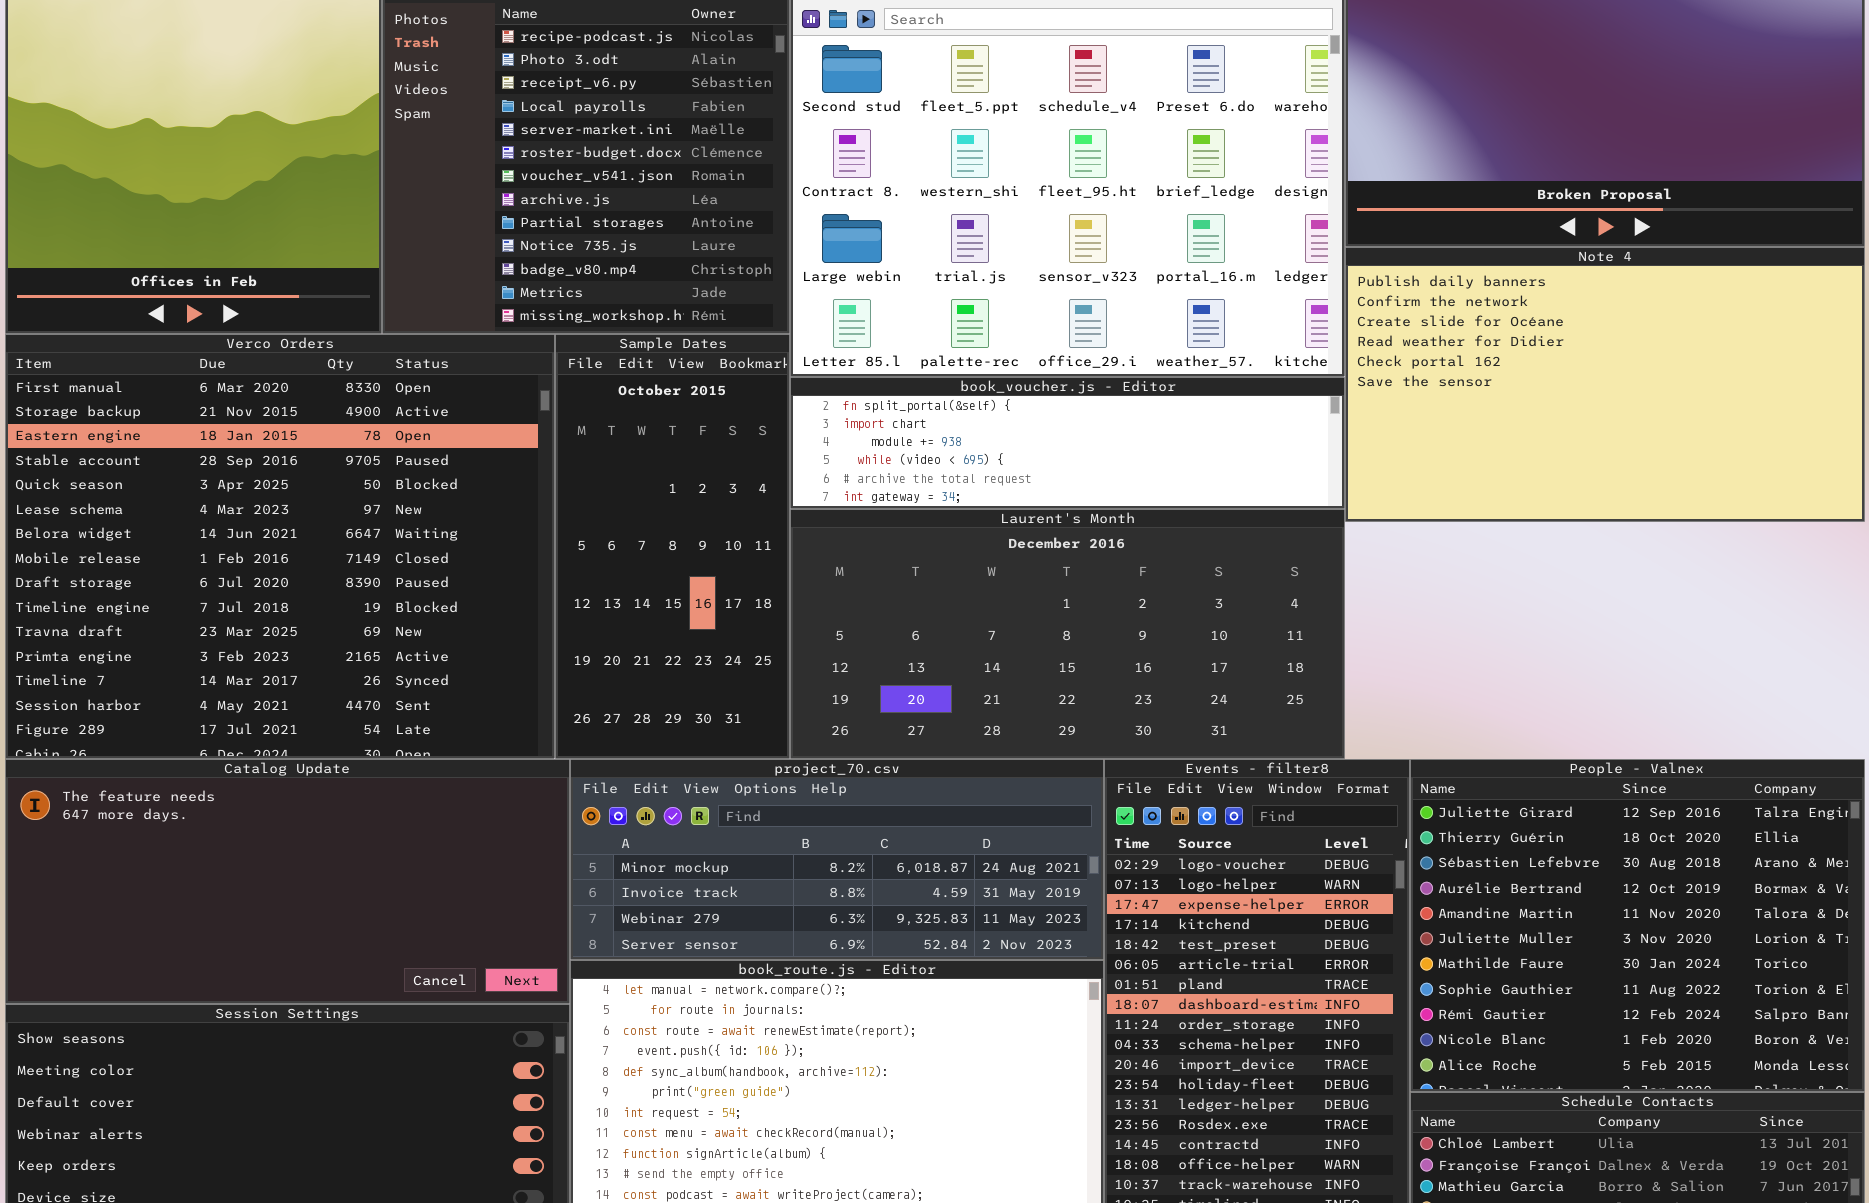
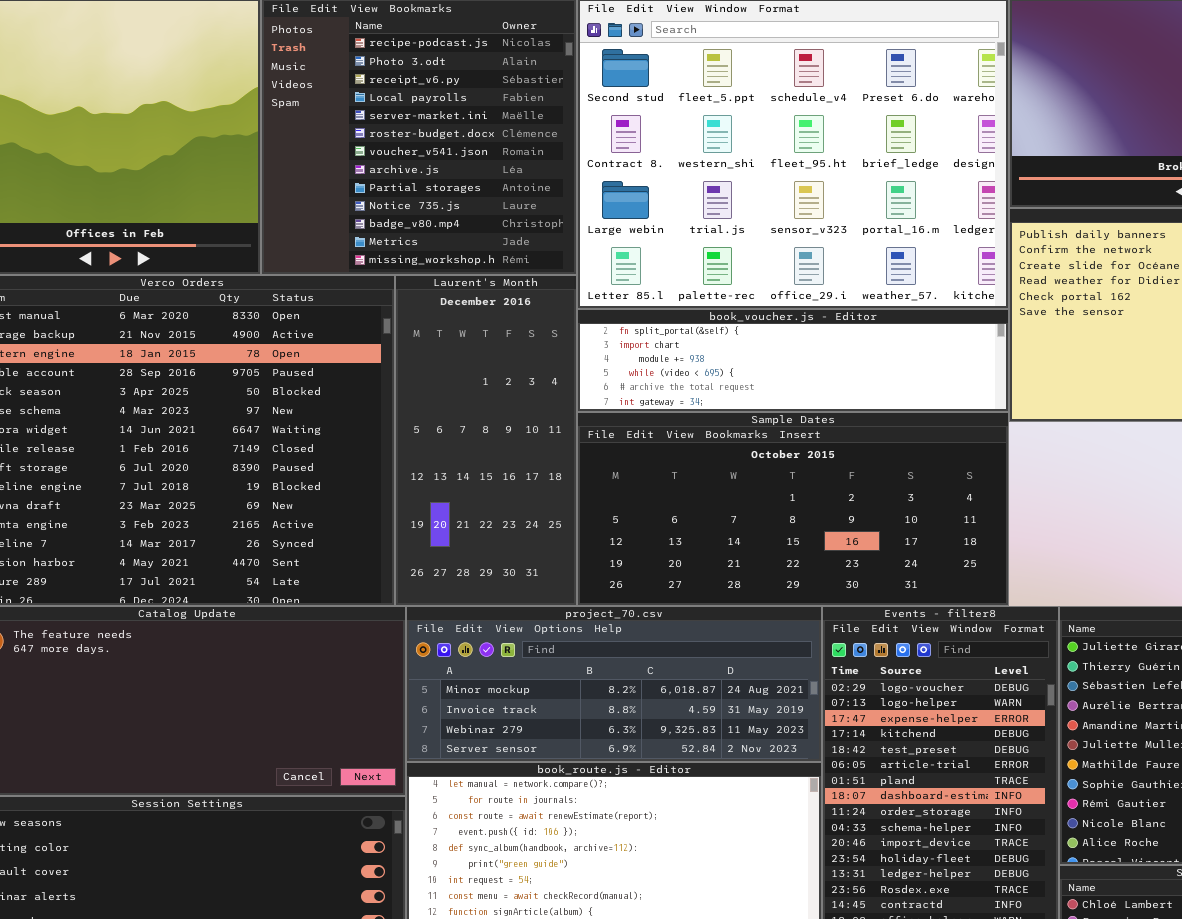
Sample Dates: [555,334,790,759] -> [577,412,1009,606], moved, resized
Laurent's Month: [790,509,1345,759] -> [395,275,577,606], moved, resized

